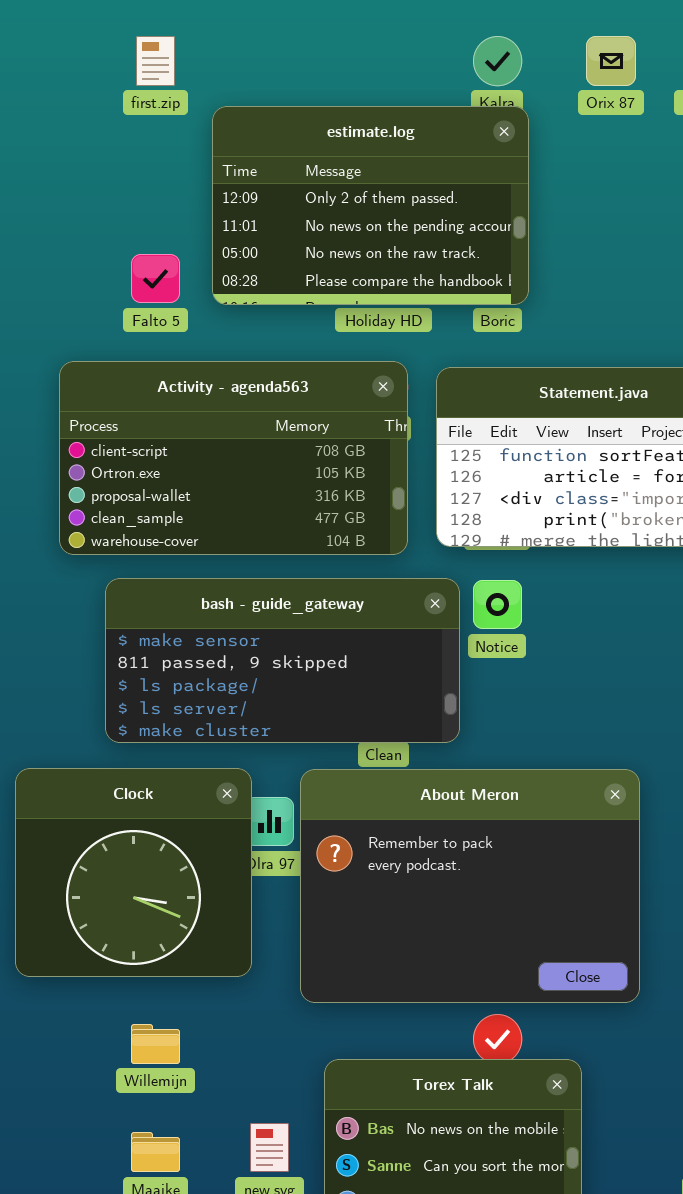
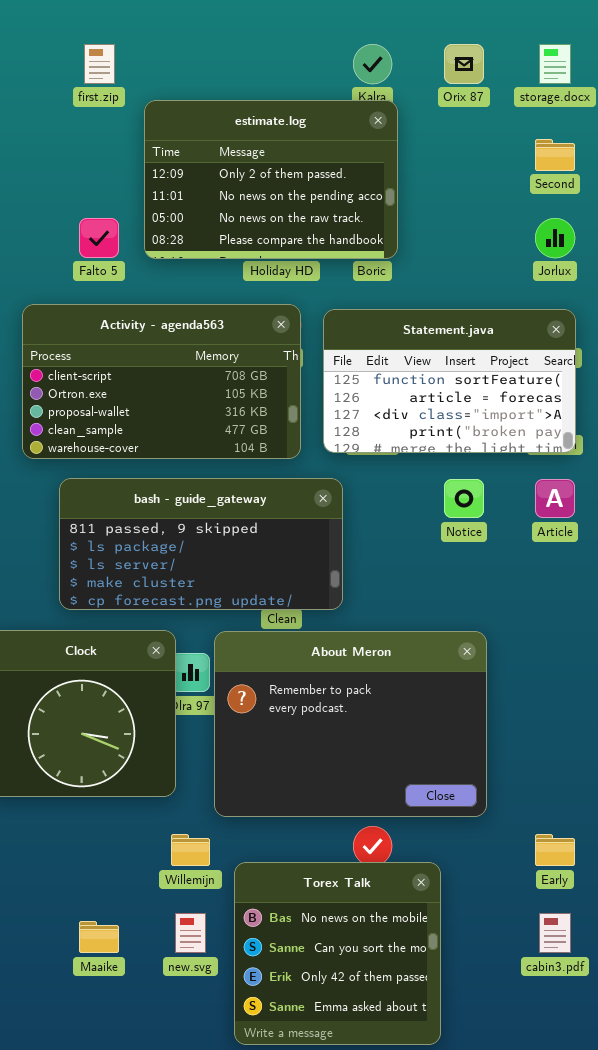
bash - guide_gateway: [105,578,460,743] -> [59,478,343,610], scrolled down 1 row
Notice: [473,580,522,629] -> [444,479,484,518], moved
Willemijn: [131,1024,180,1064] -> [171,834,210,866], moved

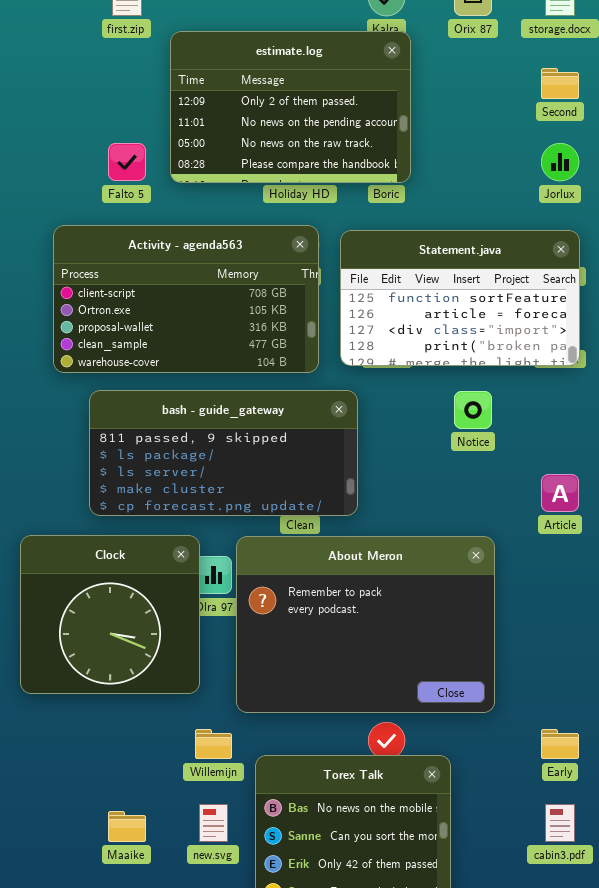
Article: [535,479,575,518] -> [541,474,579,512], moved

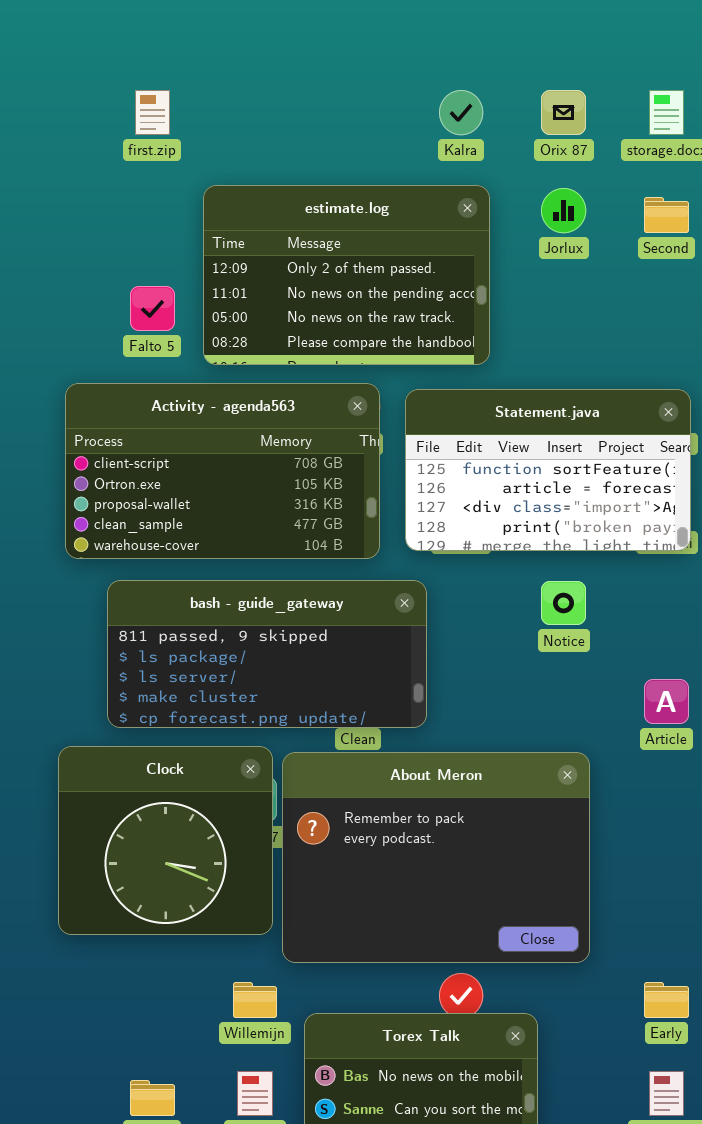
estimate.log: [170,31,411,183] -> [203,185,490,365], moved
Jorlux: [541,143,579,181] -> [541,188,586,233], moved
Clock: [20,535,200,694] -> [58,746,273,935], moved

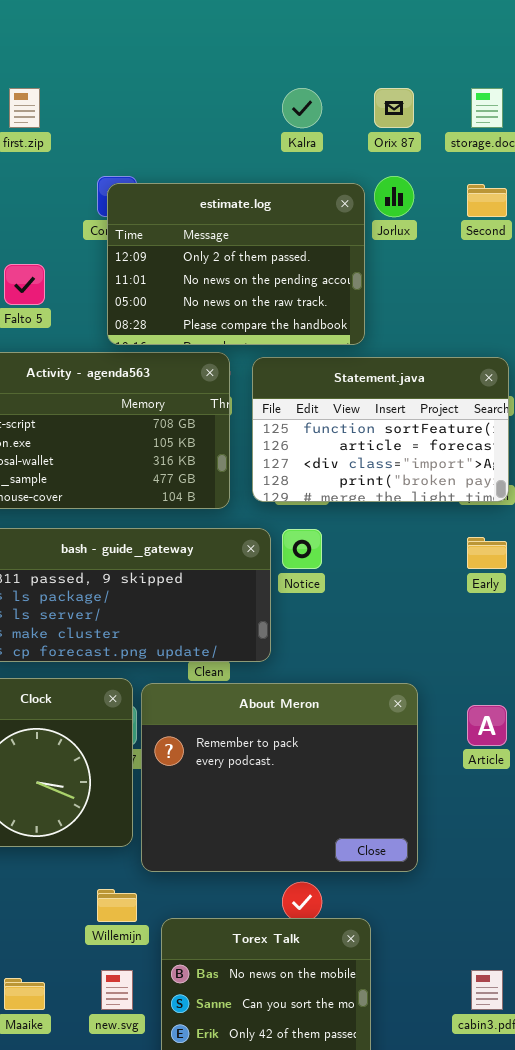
estimate.log: [203,185,490,365] -> [107,183,365,345], moved
Notice: [541,581,586,625] -> [282,529,322,569], moved
Article: [644,679,689,724] -> [467,705,507,746], moved
Early: [644,982,689,1018] -> [467,537,507,569], moved

